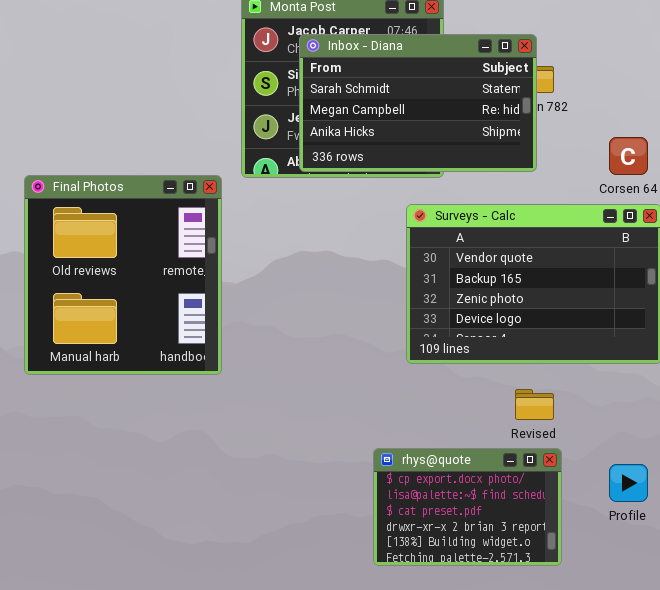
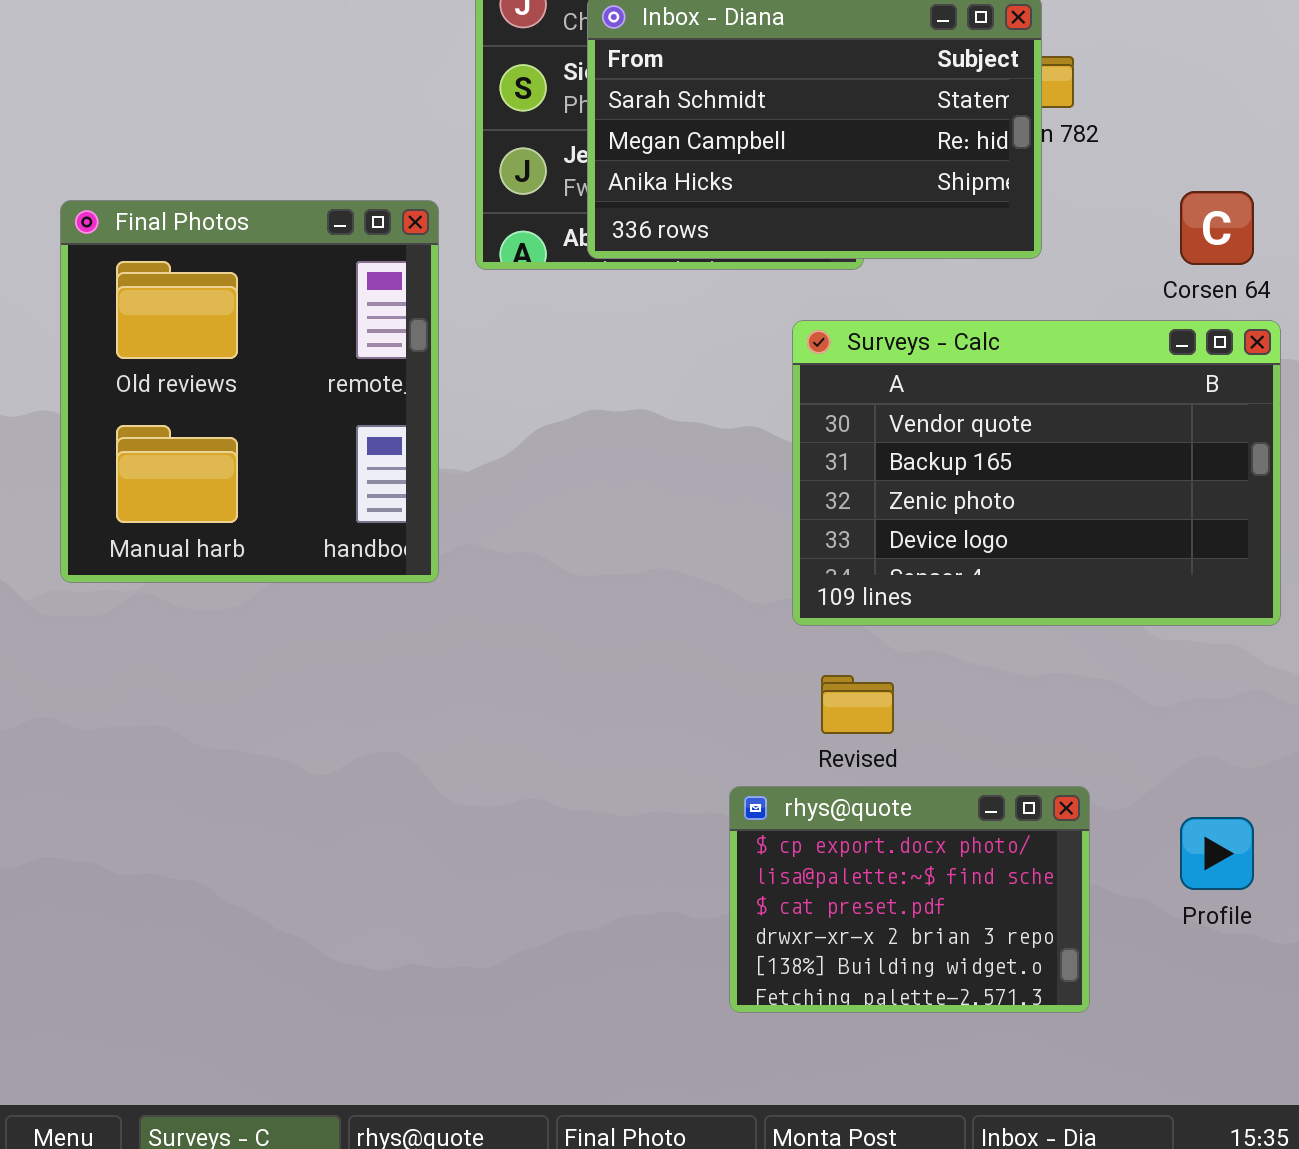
Final Photos: [24,175,222,375] -> [60,200,439,583], moved
Revised: [515,389,554,420] -> [821,675,894,734], moved

